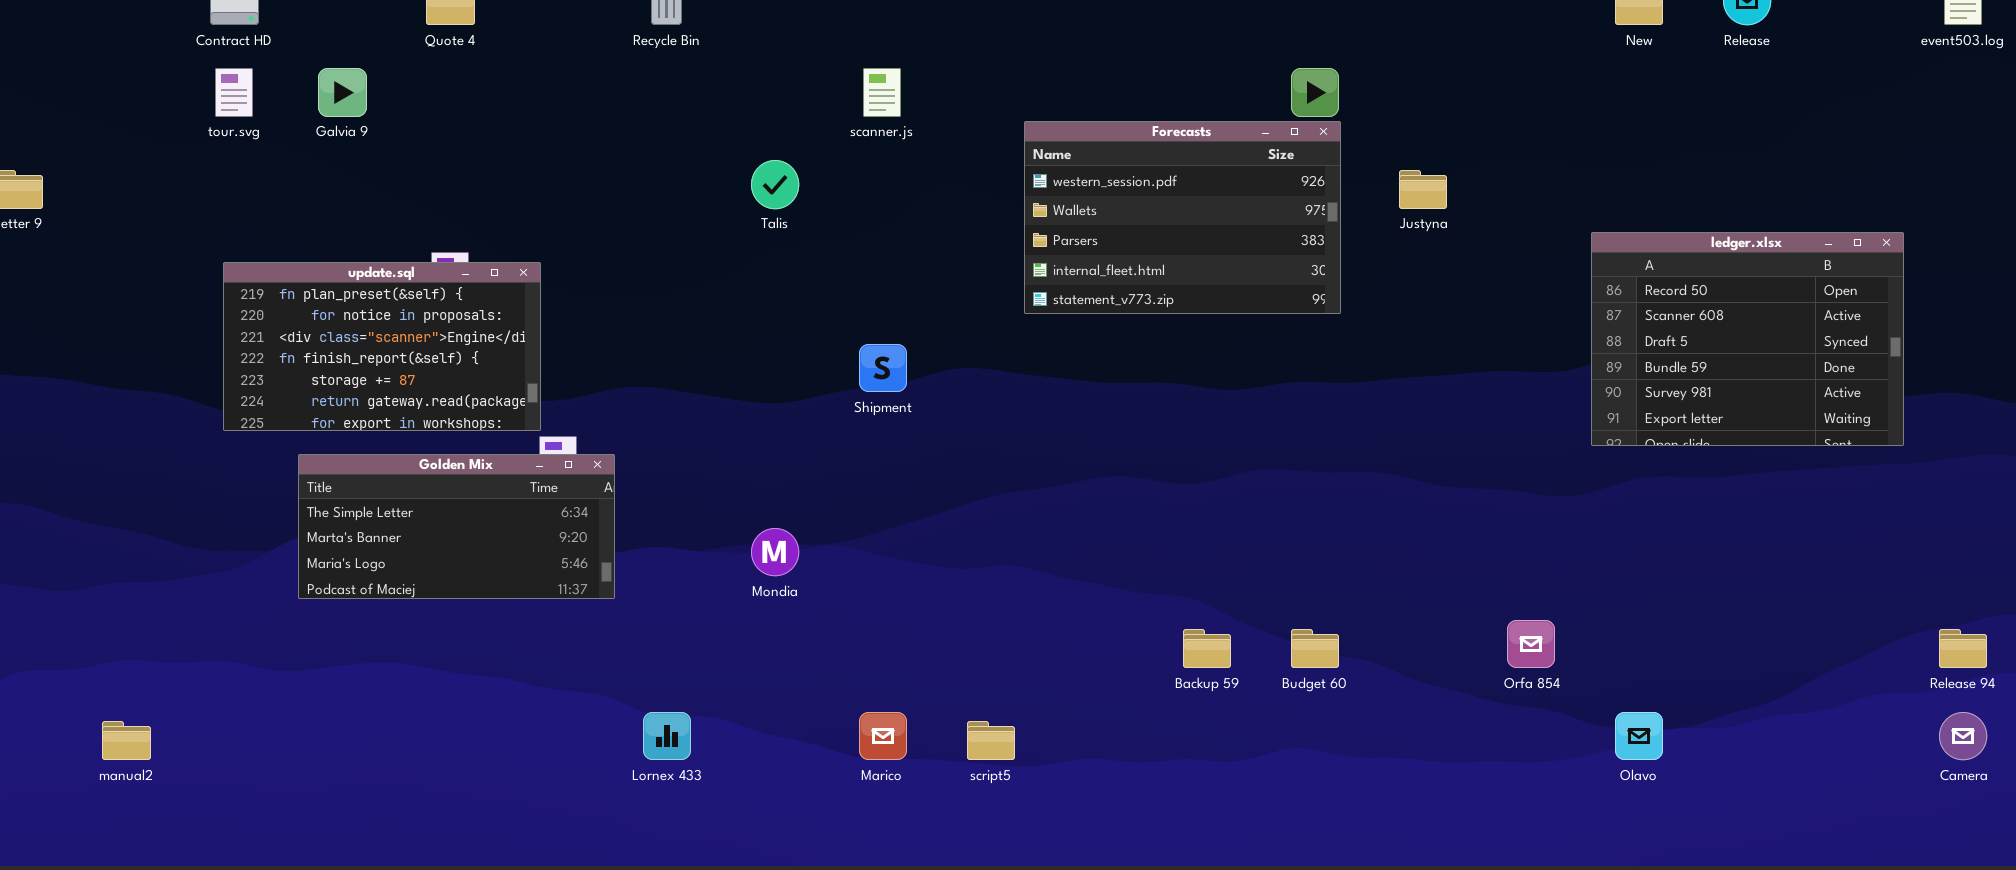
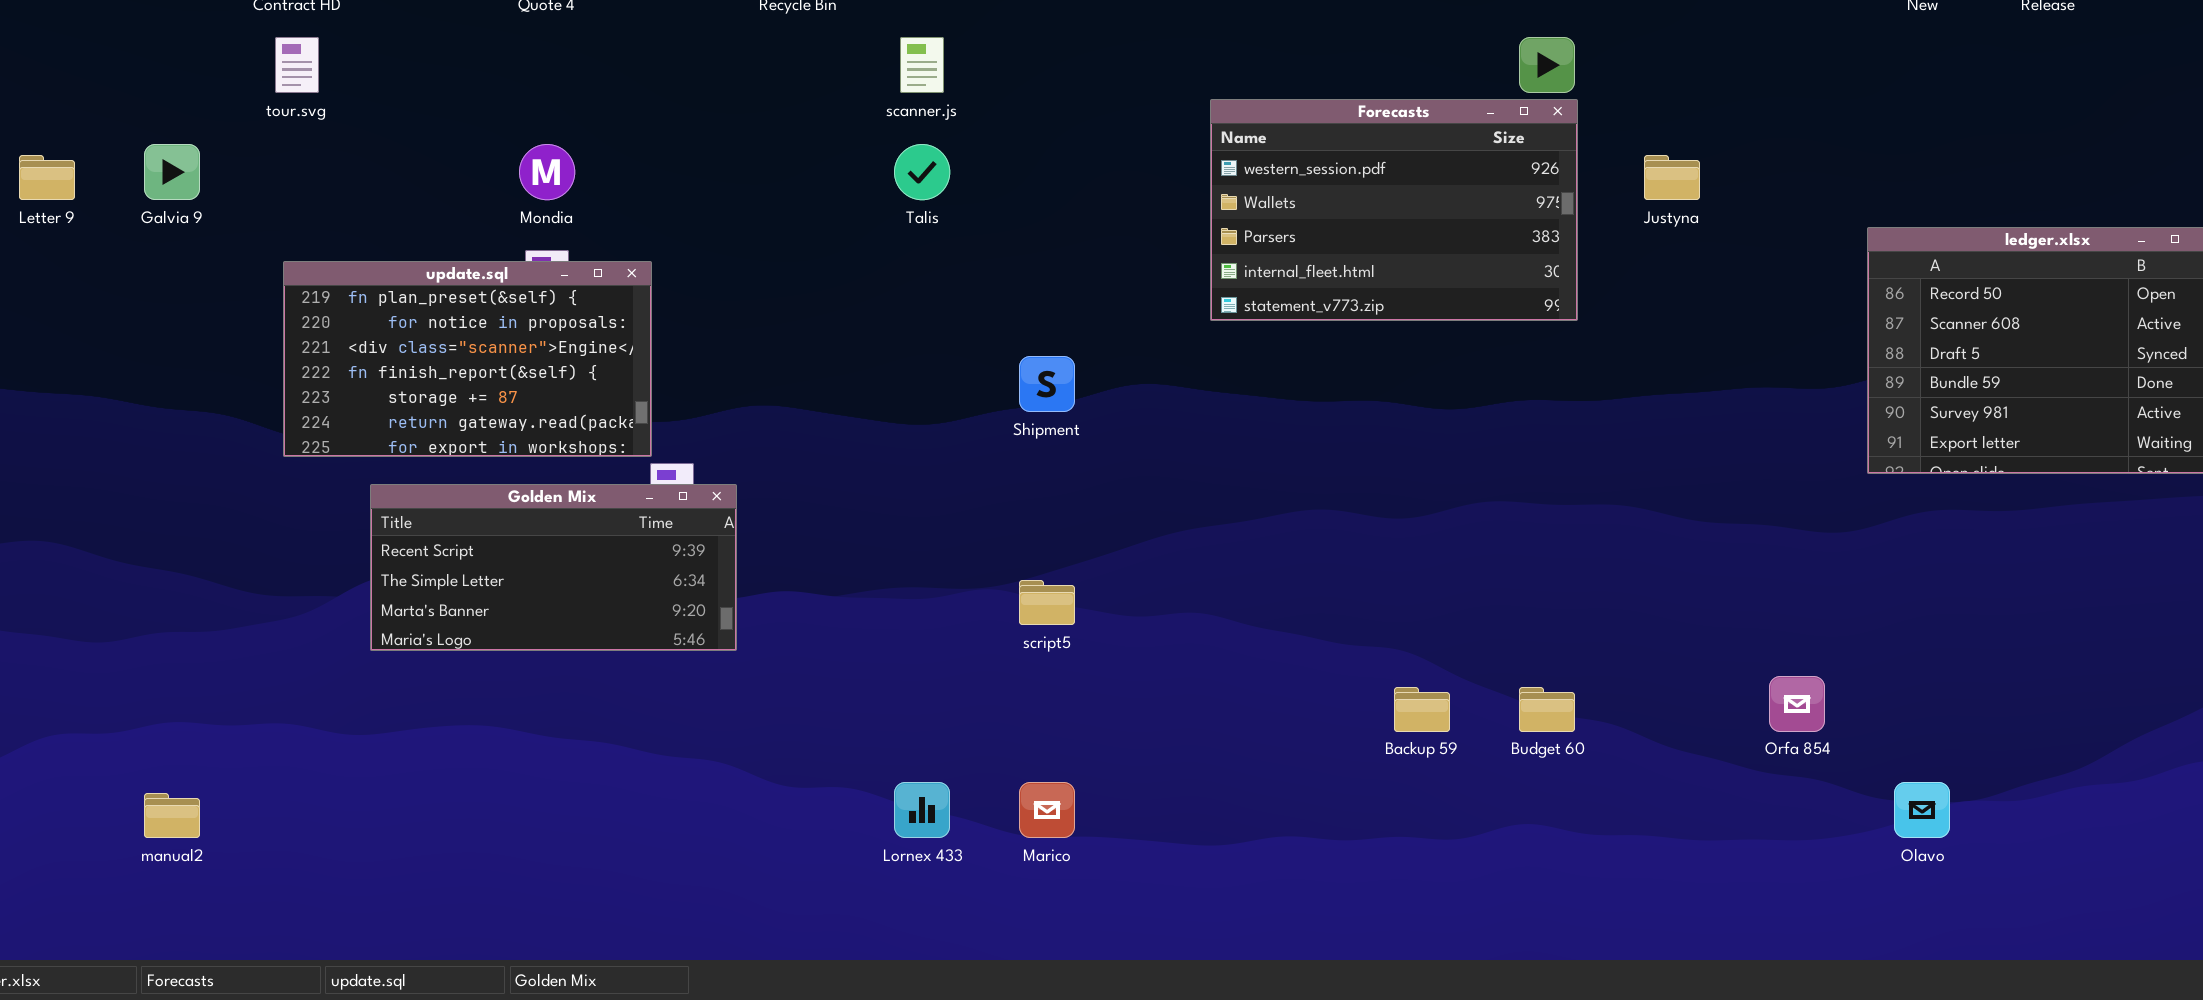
Galvia 9: [318,68,367,117] -> [144,144,200,200], moved
scanner.js: [863,68,901,117] -> [900,37,944,93], moved
Golden Mix: [298,454,615,599] -> [370,484,737,651], scrolled up 1 row
Mondia: [751,528,799,576] -> [519,144,575,200], moved
Lornex 433: [643,712,691,760] -> [894,782,950,838], moved
script5: [967,721,1015,760] -> [1019,580,1075,625], moved

